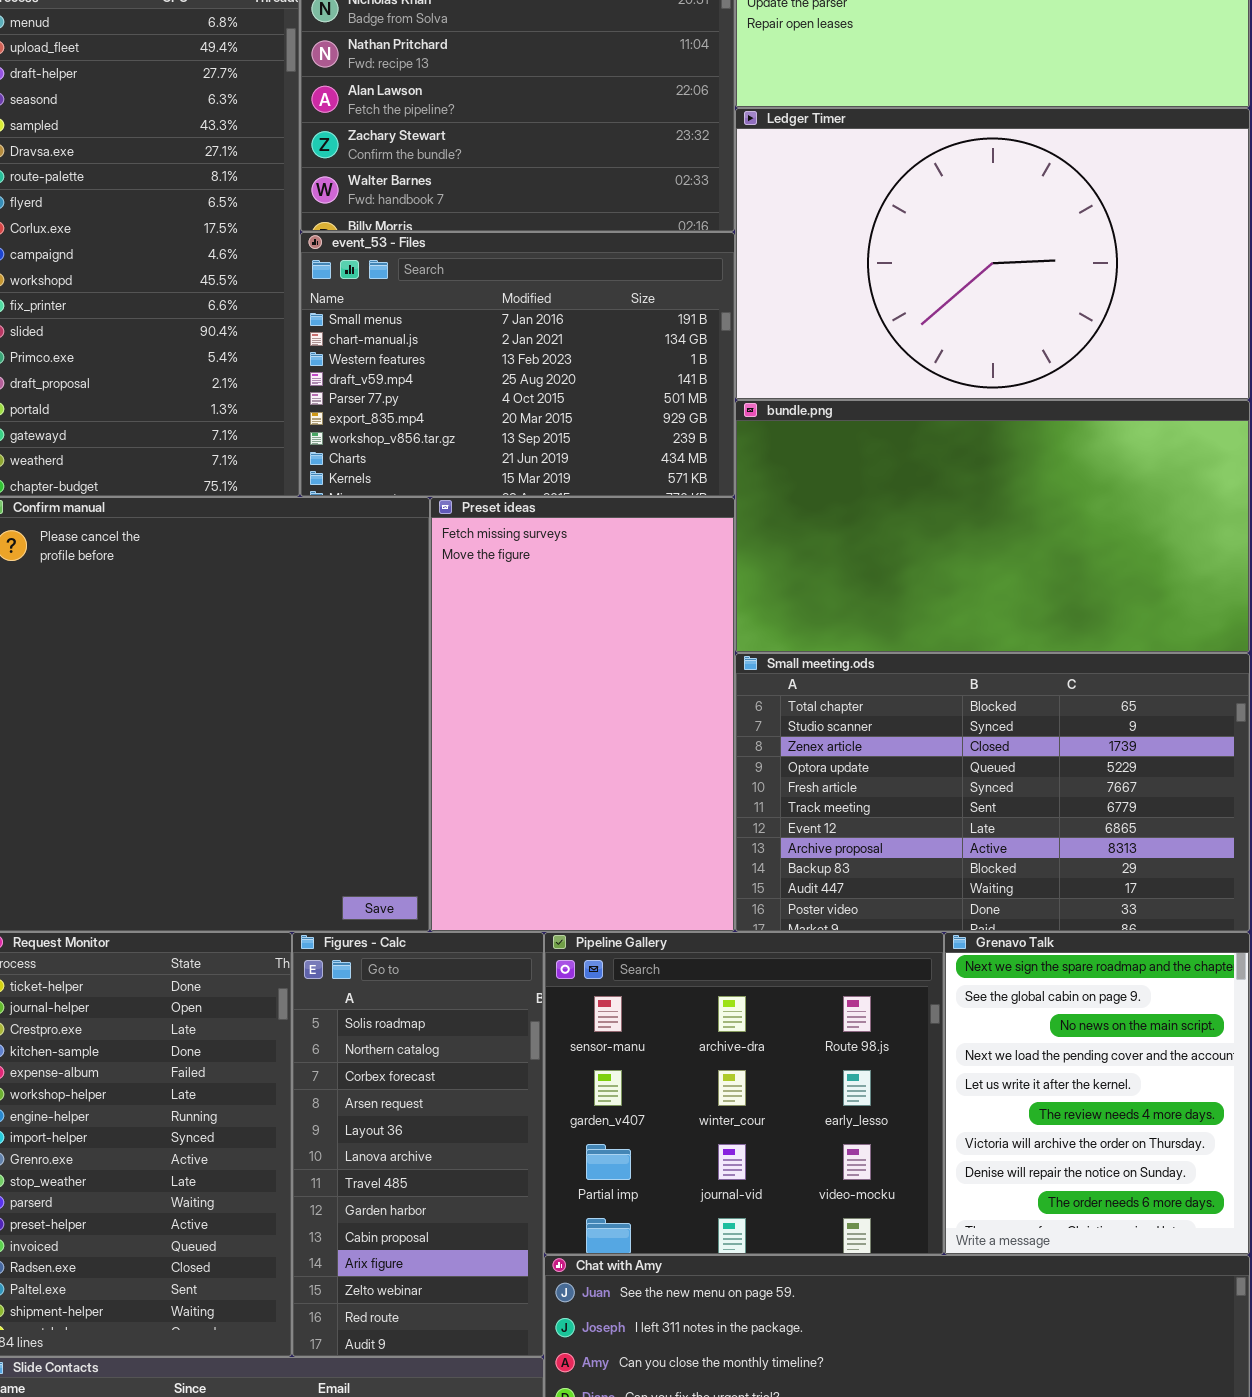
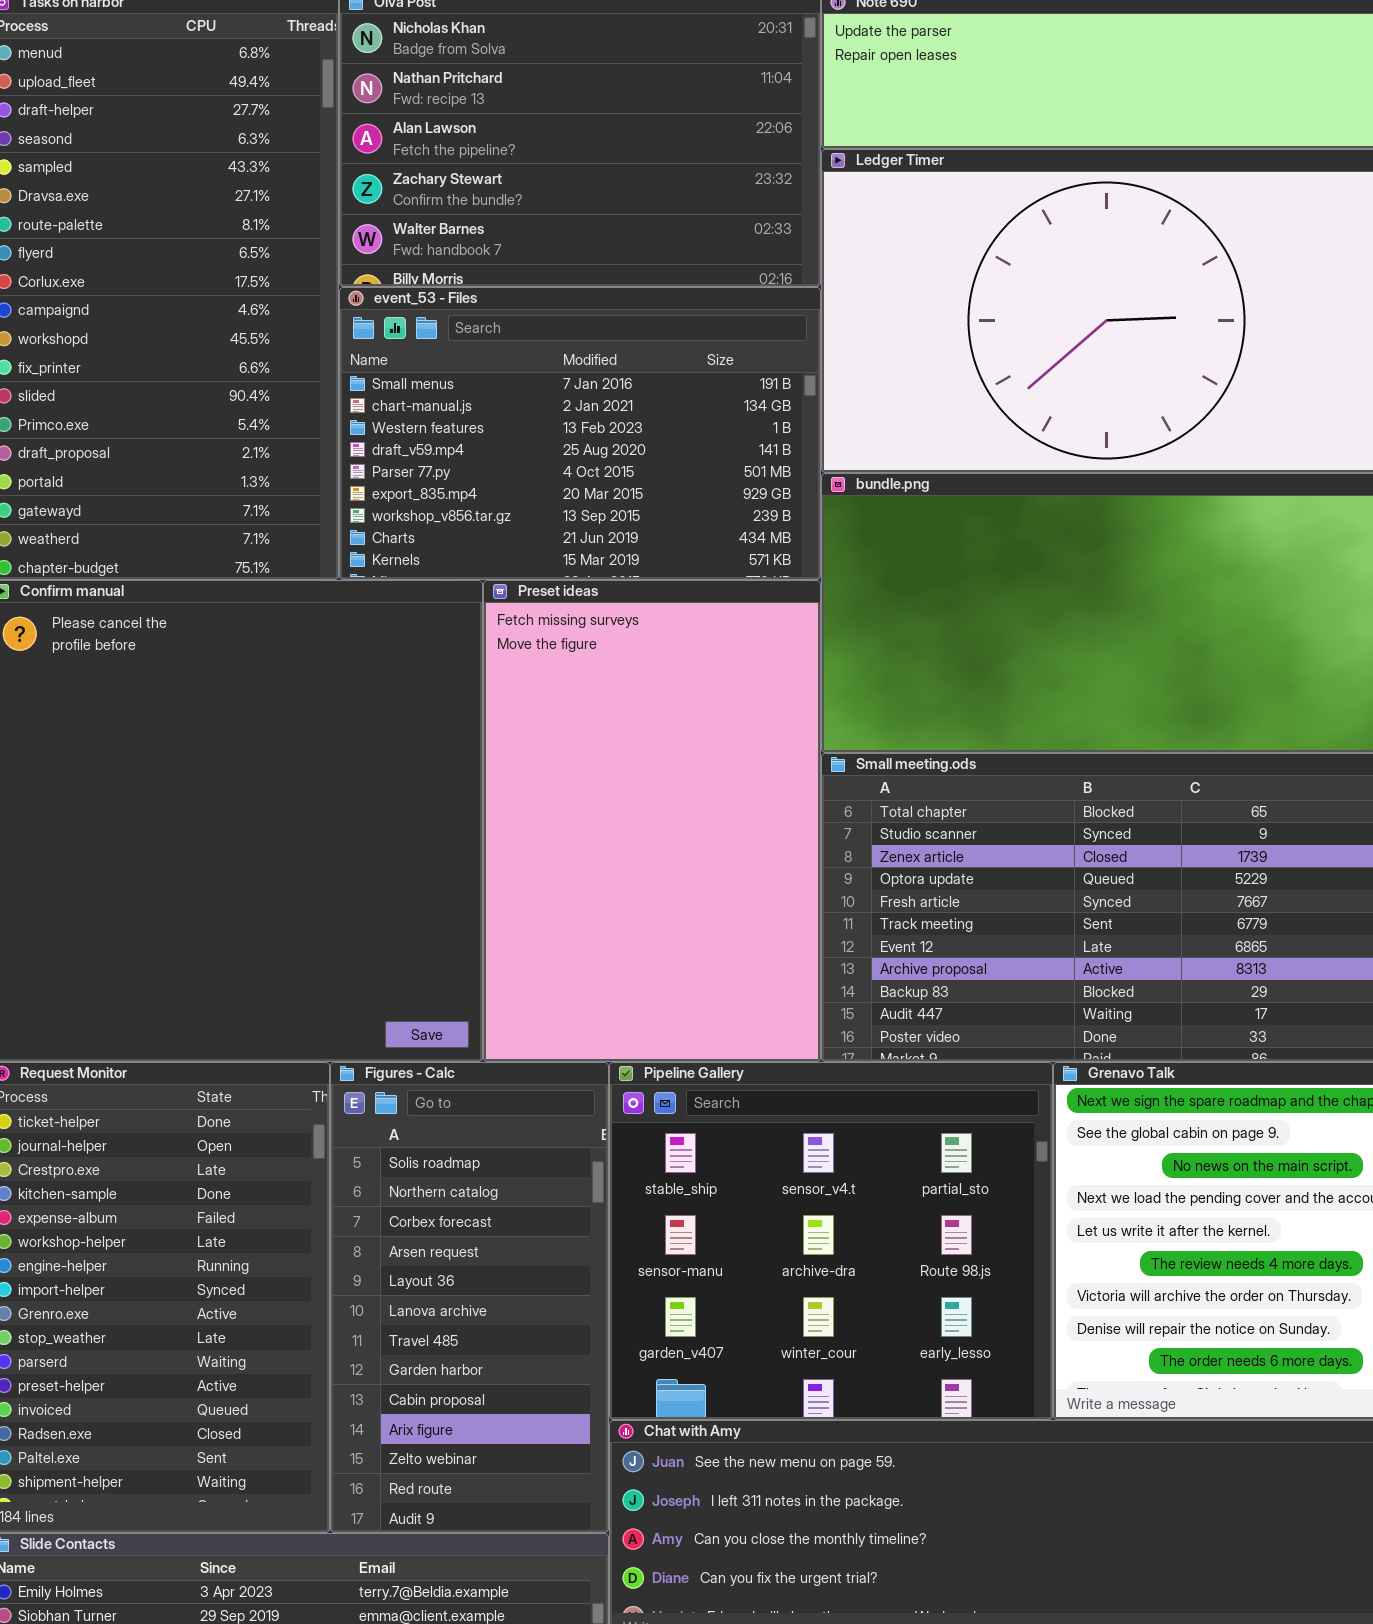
Pipeline Gallery: [544,932,944,1255] -> [609,1062,1053,1420], scrolled up 1 row

